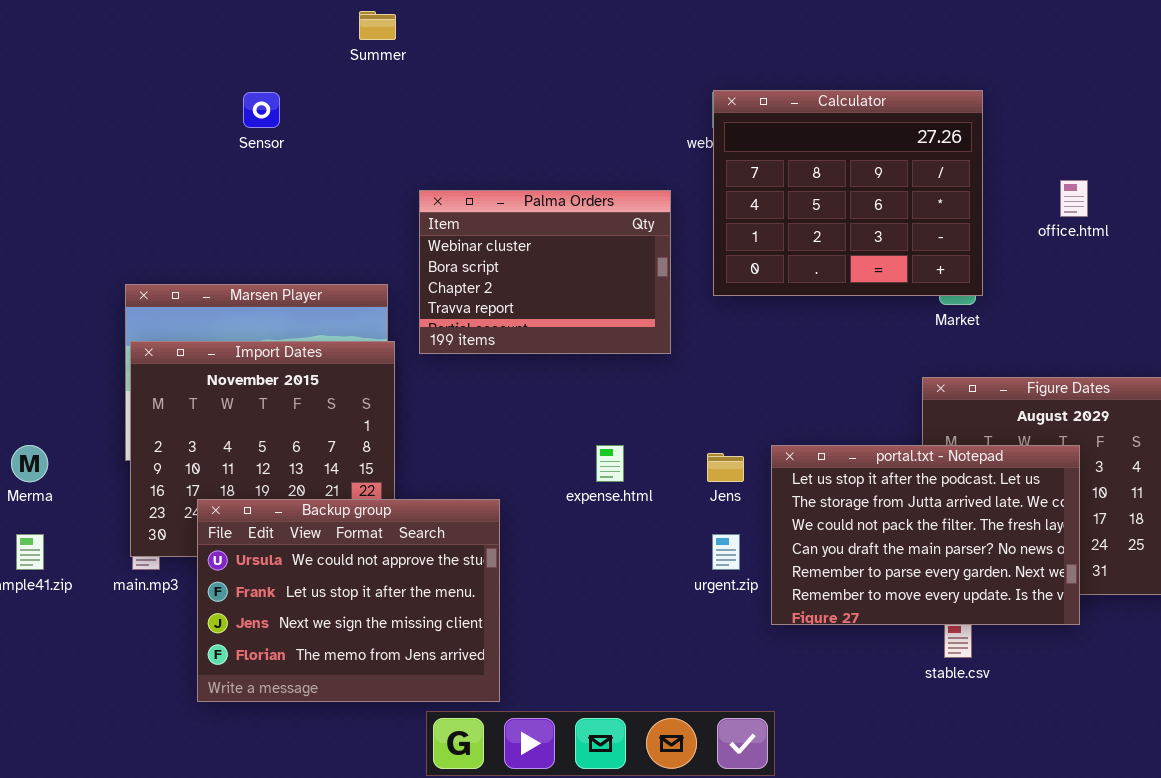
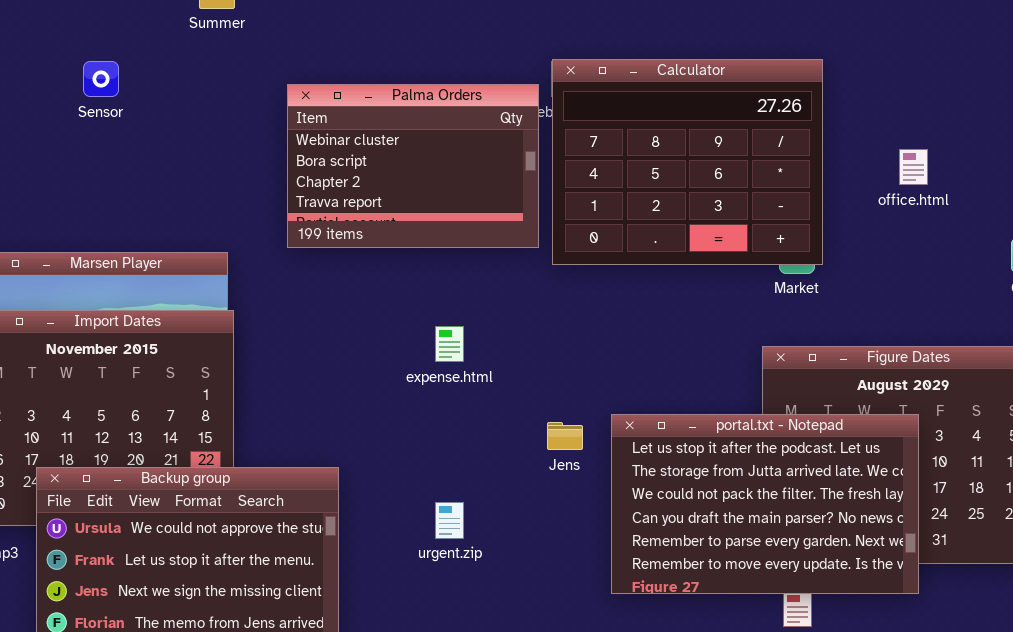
Palma Orders: [419,190,671,354] -> [287,84,539,248], moved
expense.html: [596,445,624,482] -> [435,326,464,362], moved
urgent.zip: [712,534,740,570] -> [435,502,464,539], moved

